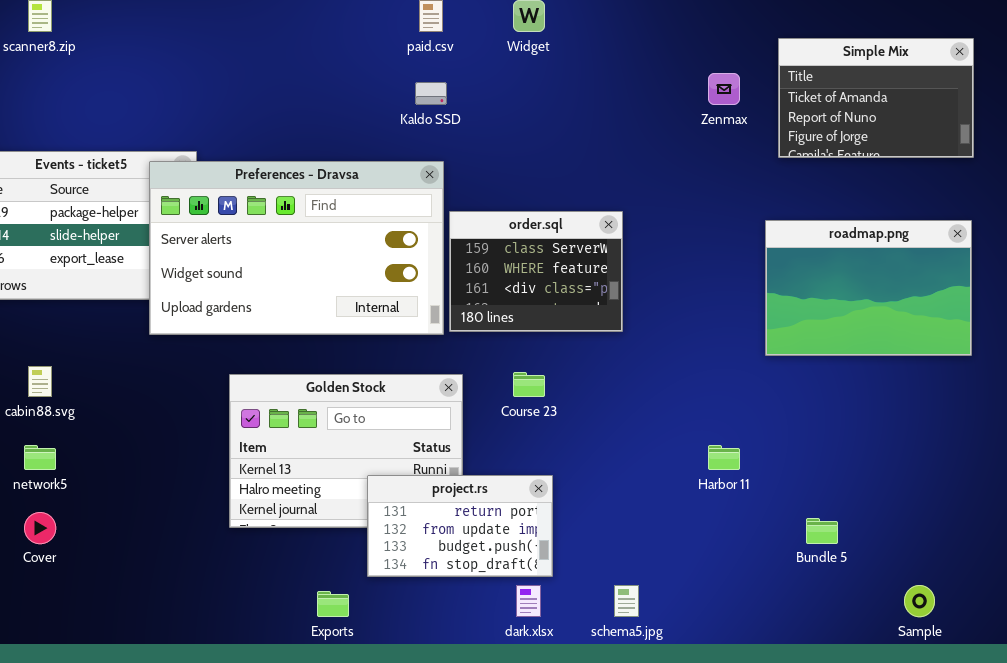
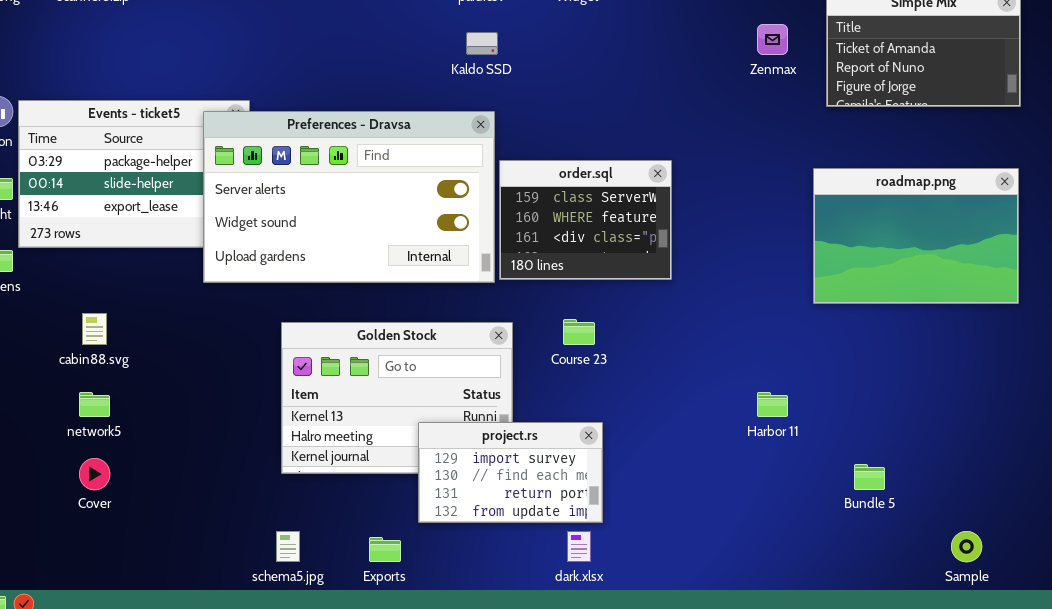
project.rs: [367,475,553,577] -> [418,422,603,523], scrolled up 2 rows
schema5.jpg: [614,585,639,617] -> [276,531,300,562], moved

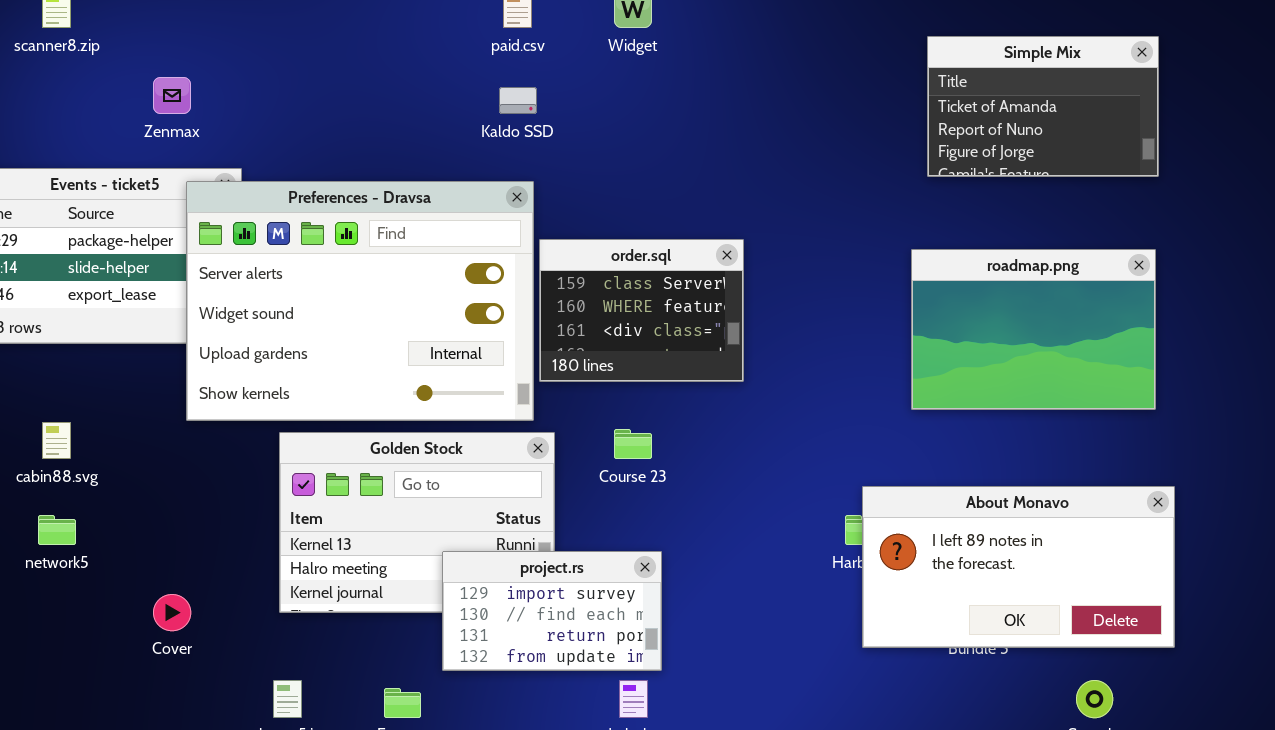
Zenmax: [757,24,788,55] -> [153,77,191,114], moved
Preferences - Dravsa: [203,111,495,283] -> [186,181,534,421], resized
About Monavo: none -> [862,486,1175,648], opened
Cover: [79,458,110,490] -> [153,594,191,631], moved

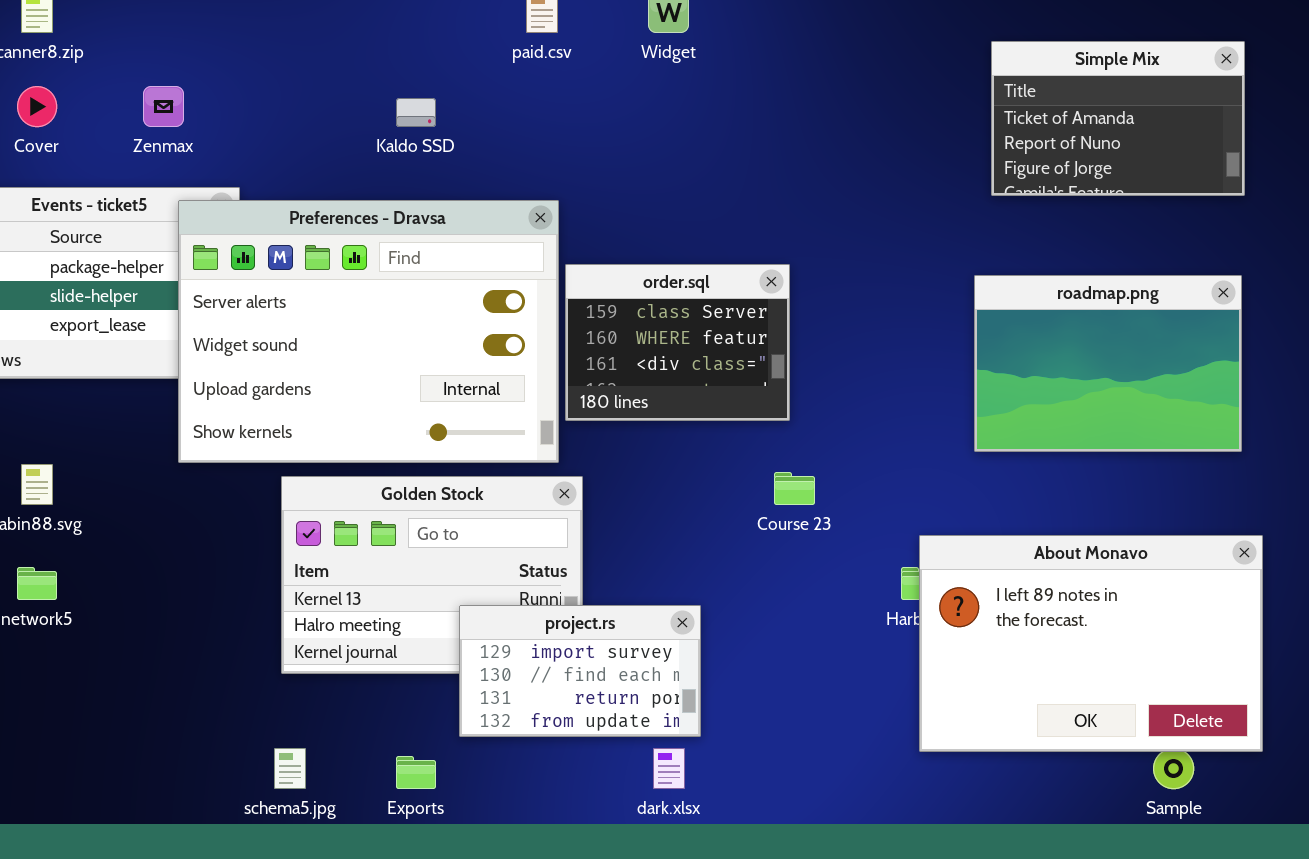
Kaldo SSD: [499,87,537,114] -> [396,98,436,127], moved
Course 23: [614,429,652,459] -> [774,472,815,505], moved
About Monavo: [862,486,1175,648] -> [919,535,1263,752], resized
Cover: [153,594,191,631] -> [17,86,57,127], moved

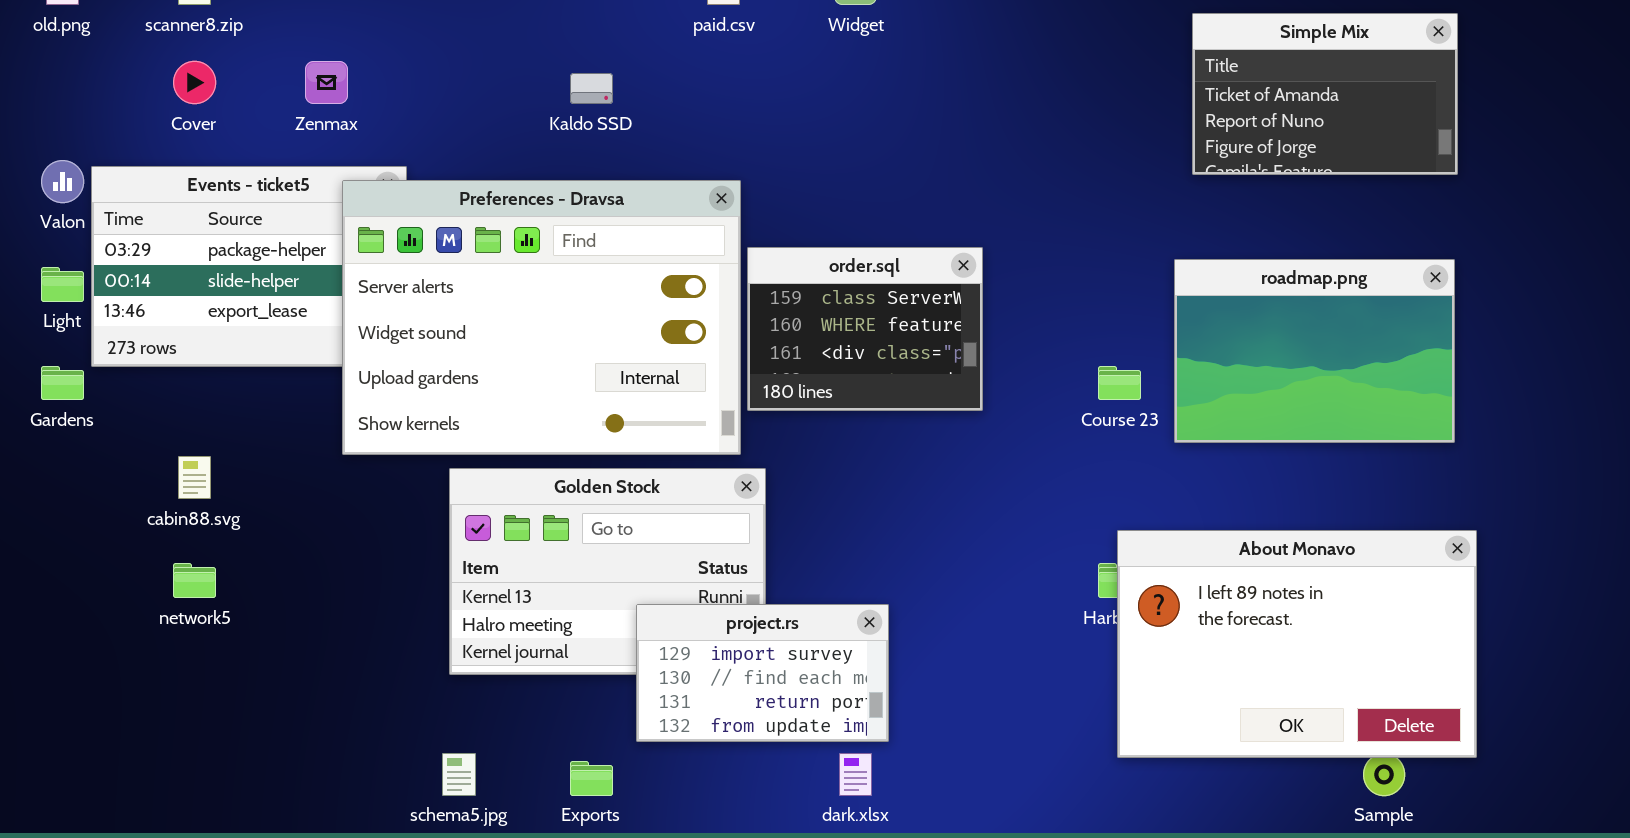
Course 23: [774,472,815,505] -> [1098,366,1141,400], moved

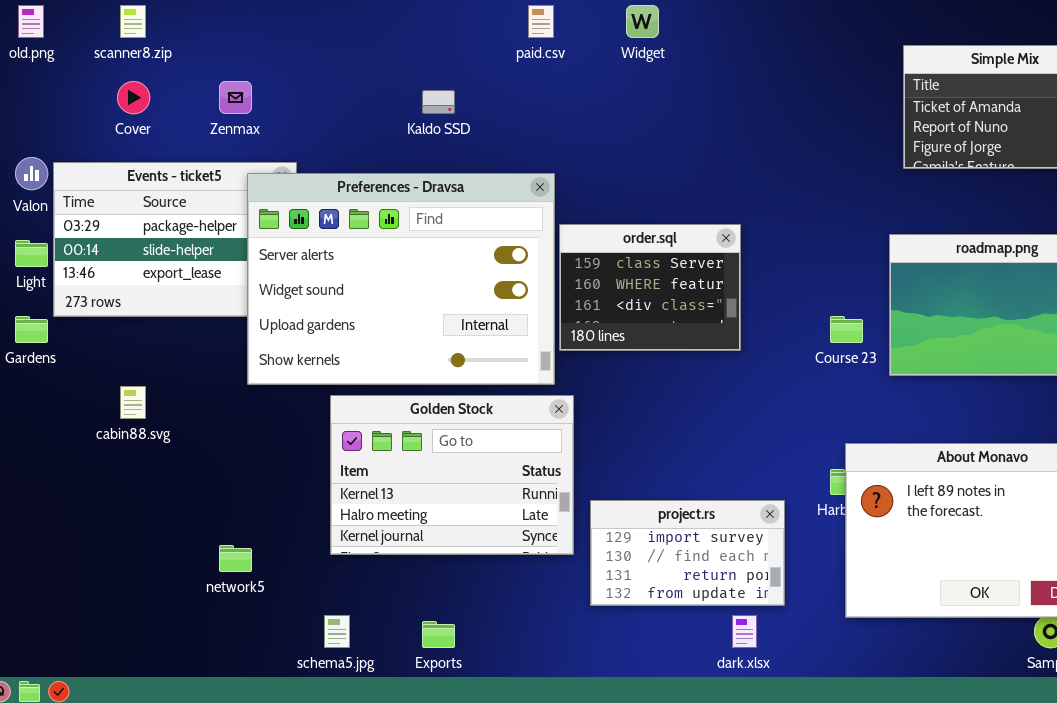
network5: [173,563,216,598] -> [219,545,252,572], moved
project.rs: [636,604,889,742] -> [590,500,785,606], moved
dark.xlsx: [839,753,872,796] -> [732,615,757,648], moved

